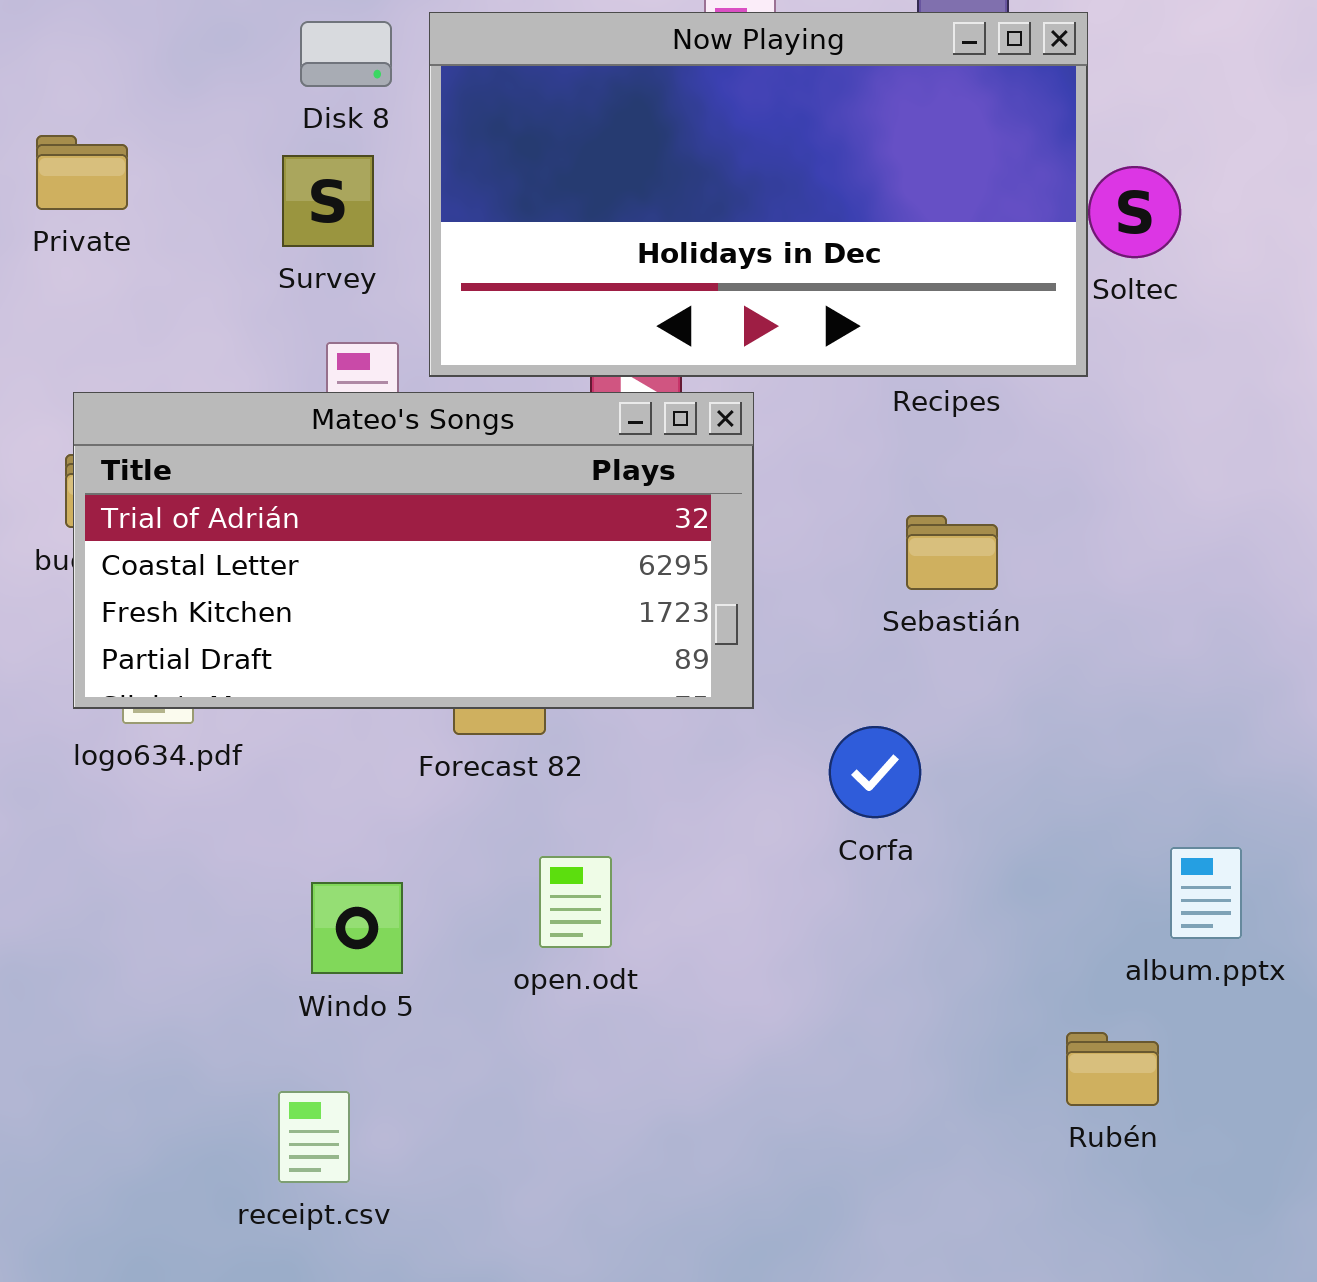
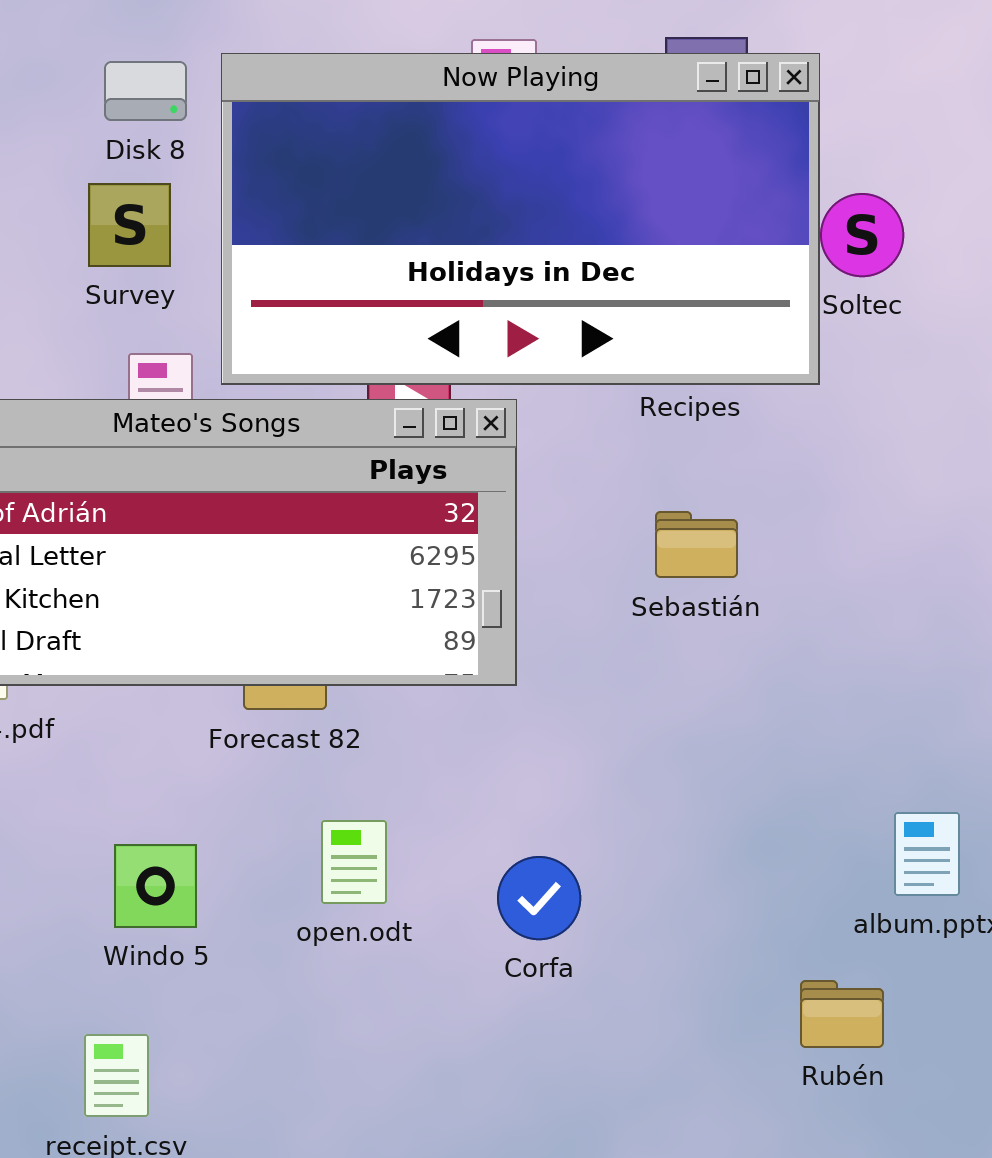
Corfa: [829,726,921,818] -> [497,856,581,940], moved

